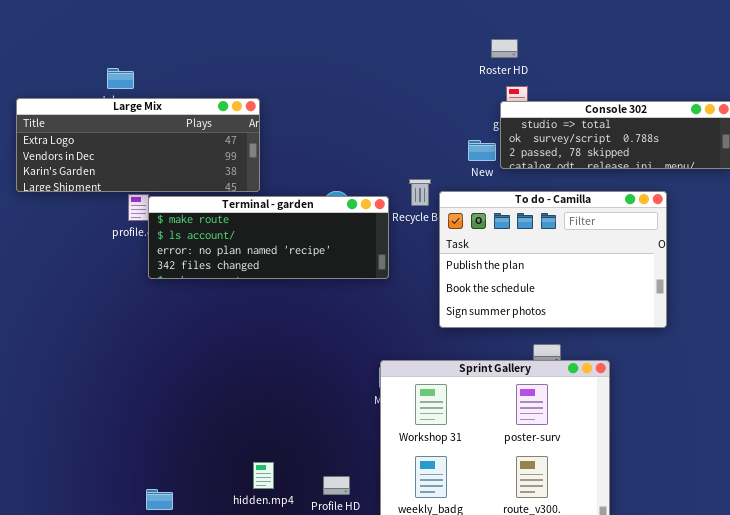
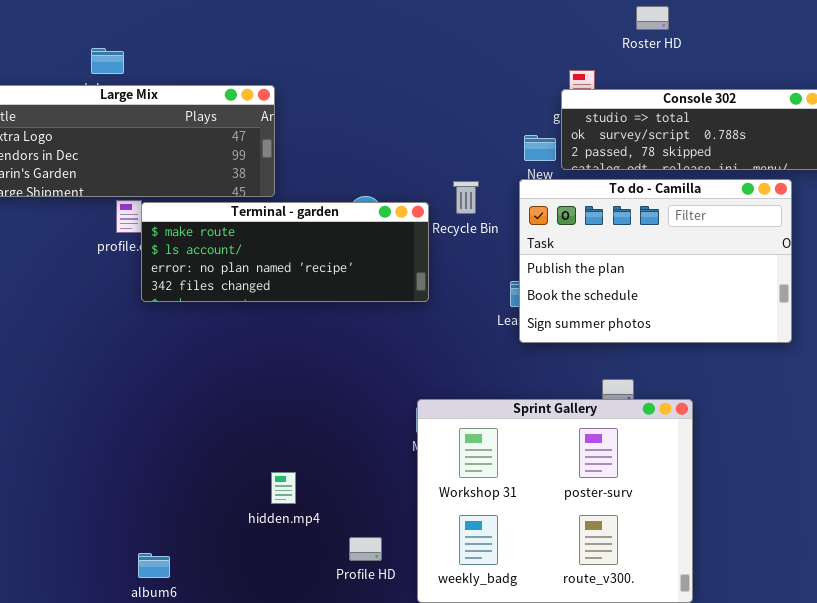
Roster HD: [491,39,518,58] -> [636,6,669,30], moved
To do - Camilla: [439,191,667,328] -> [519,179,792,343], moved
hidden.mp4: [253,462,274,489] -> [271,472,296,504], moved

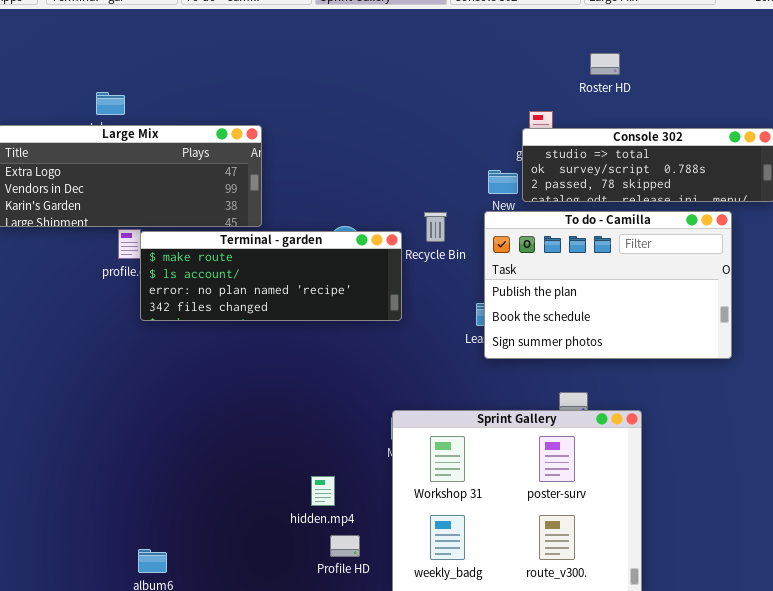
hidden.mp4: [271,472,296,504] -> [311,476,335,506], moved

